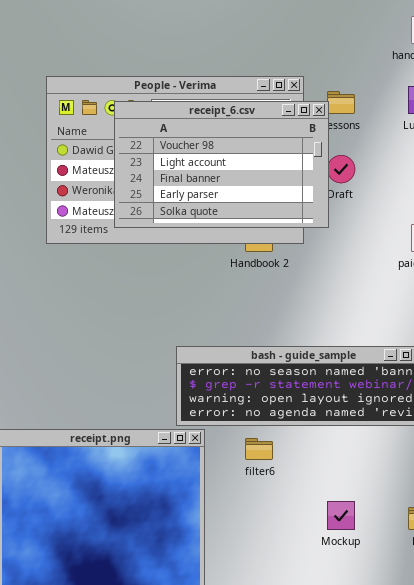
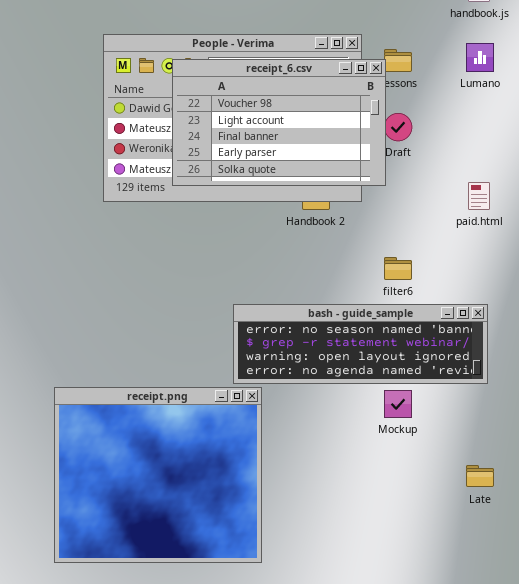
filter6: [245,438,273,460] -> [384,257,412,280], moved
Mockup: [327,501,355,530] -> [384,390,412,418], moved

